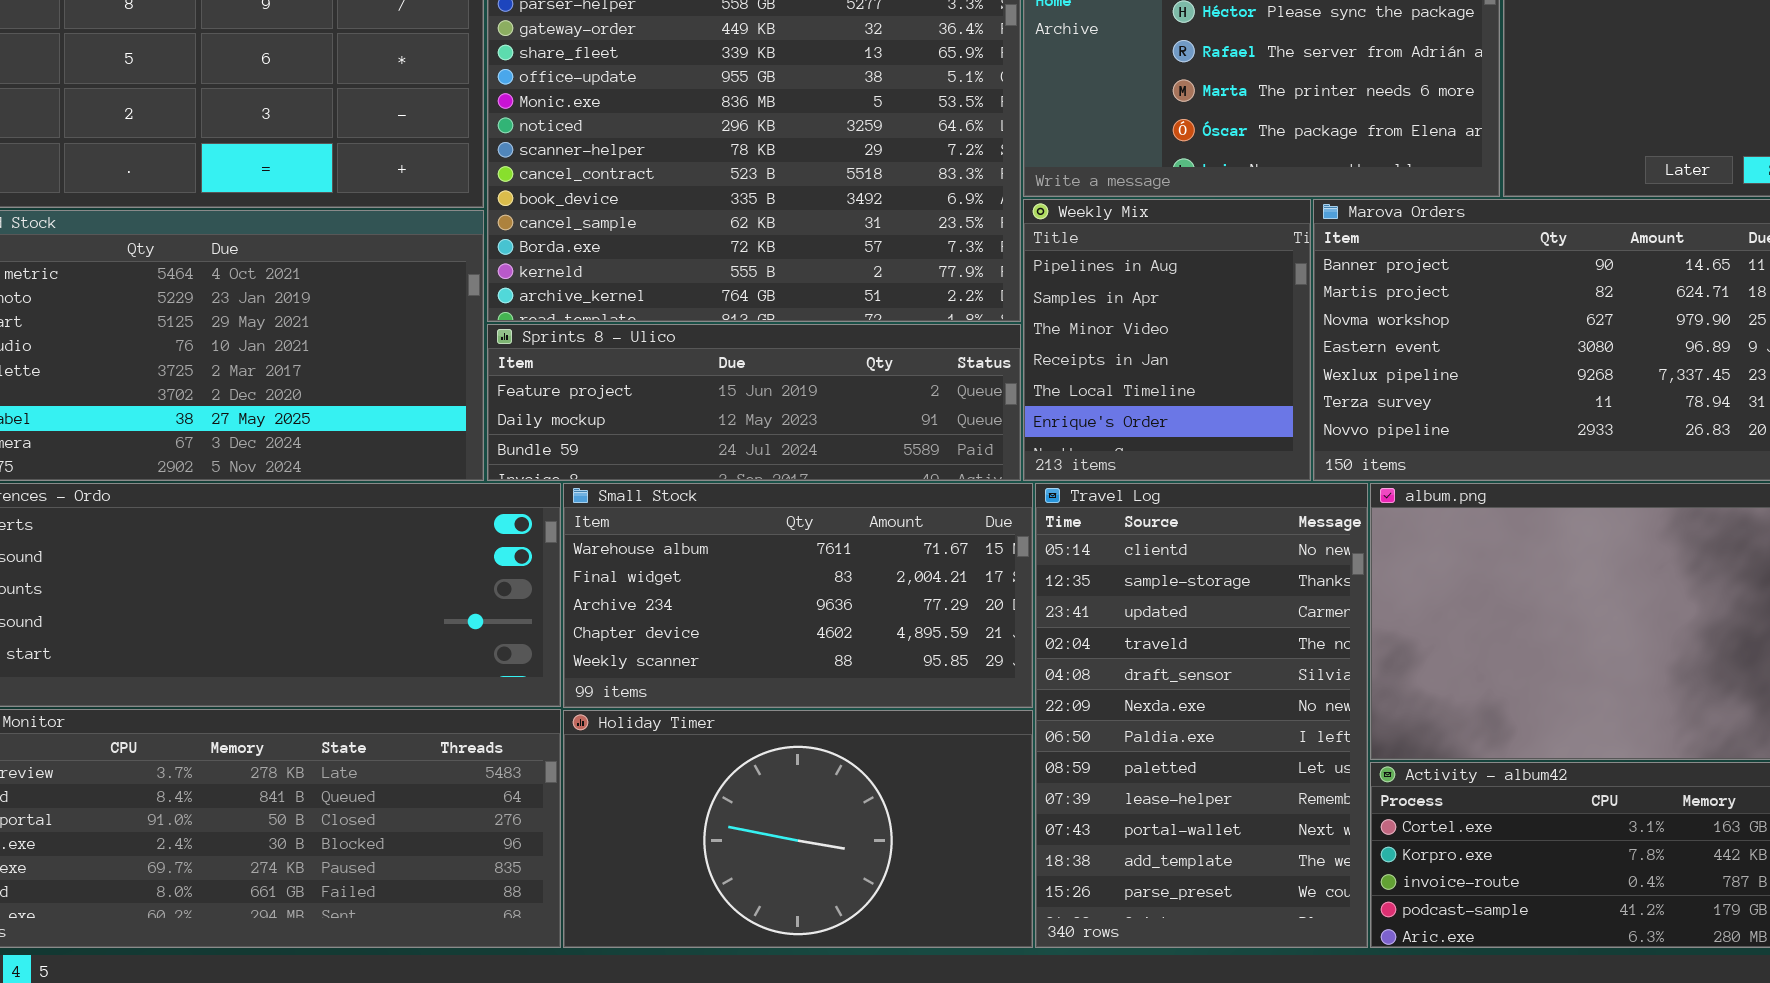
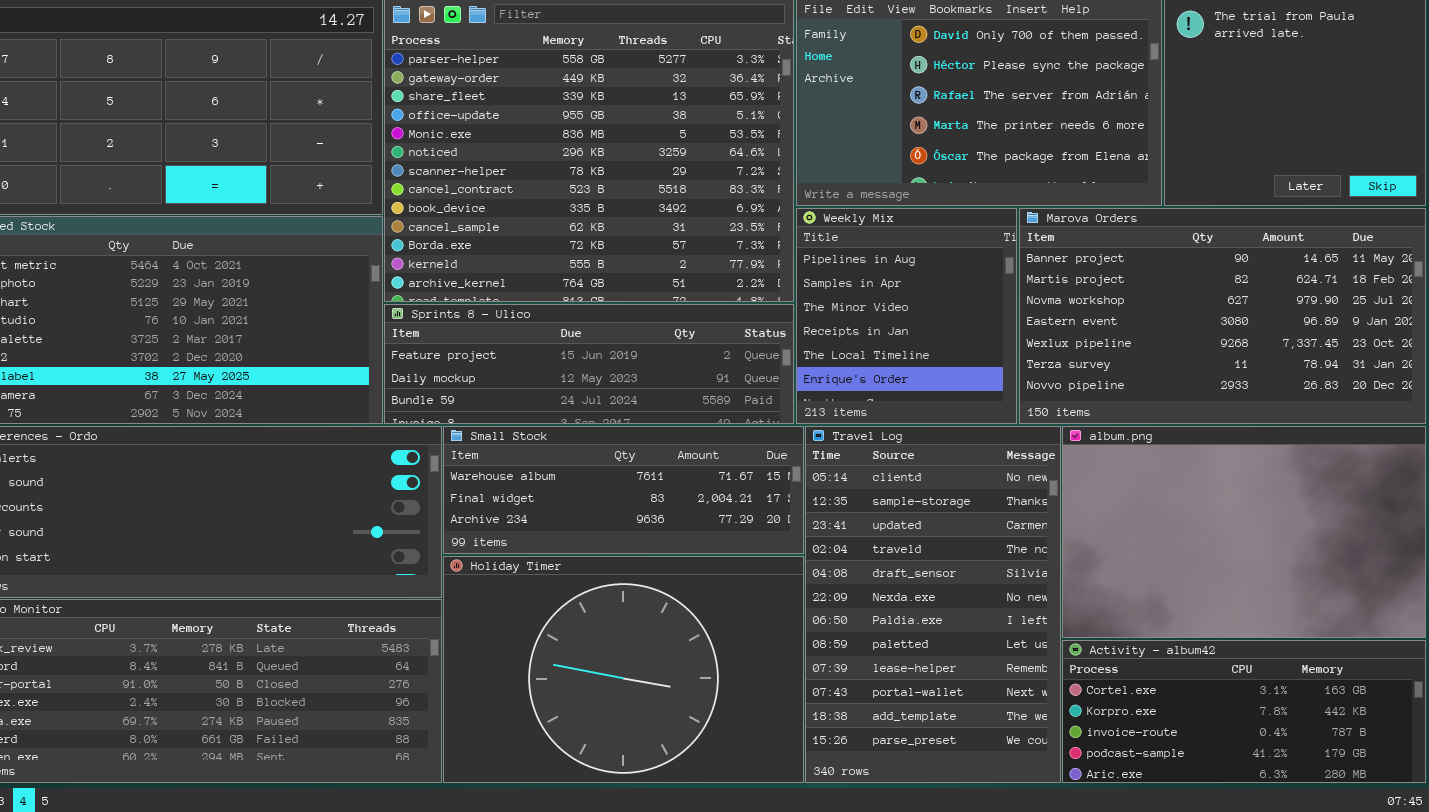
Small Stock: [563,483,1033,708] -> [443,426,804,554], resized
Holiday Timer: [563,710,1033,948] -> [443,556,804,783], resized

